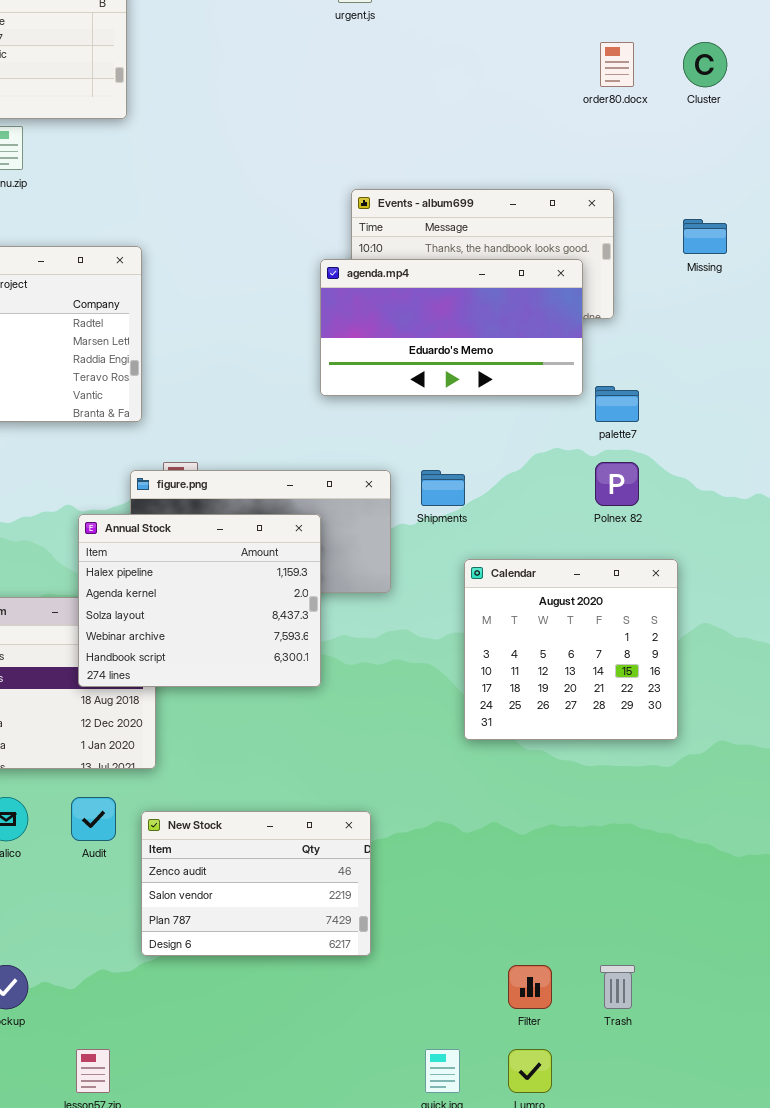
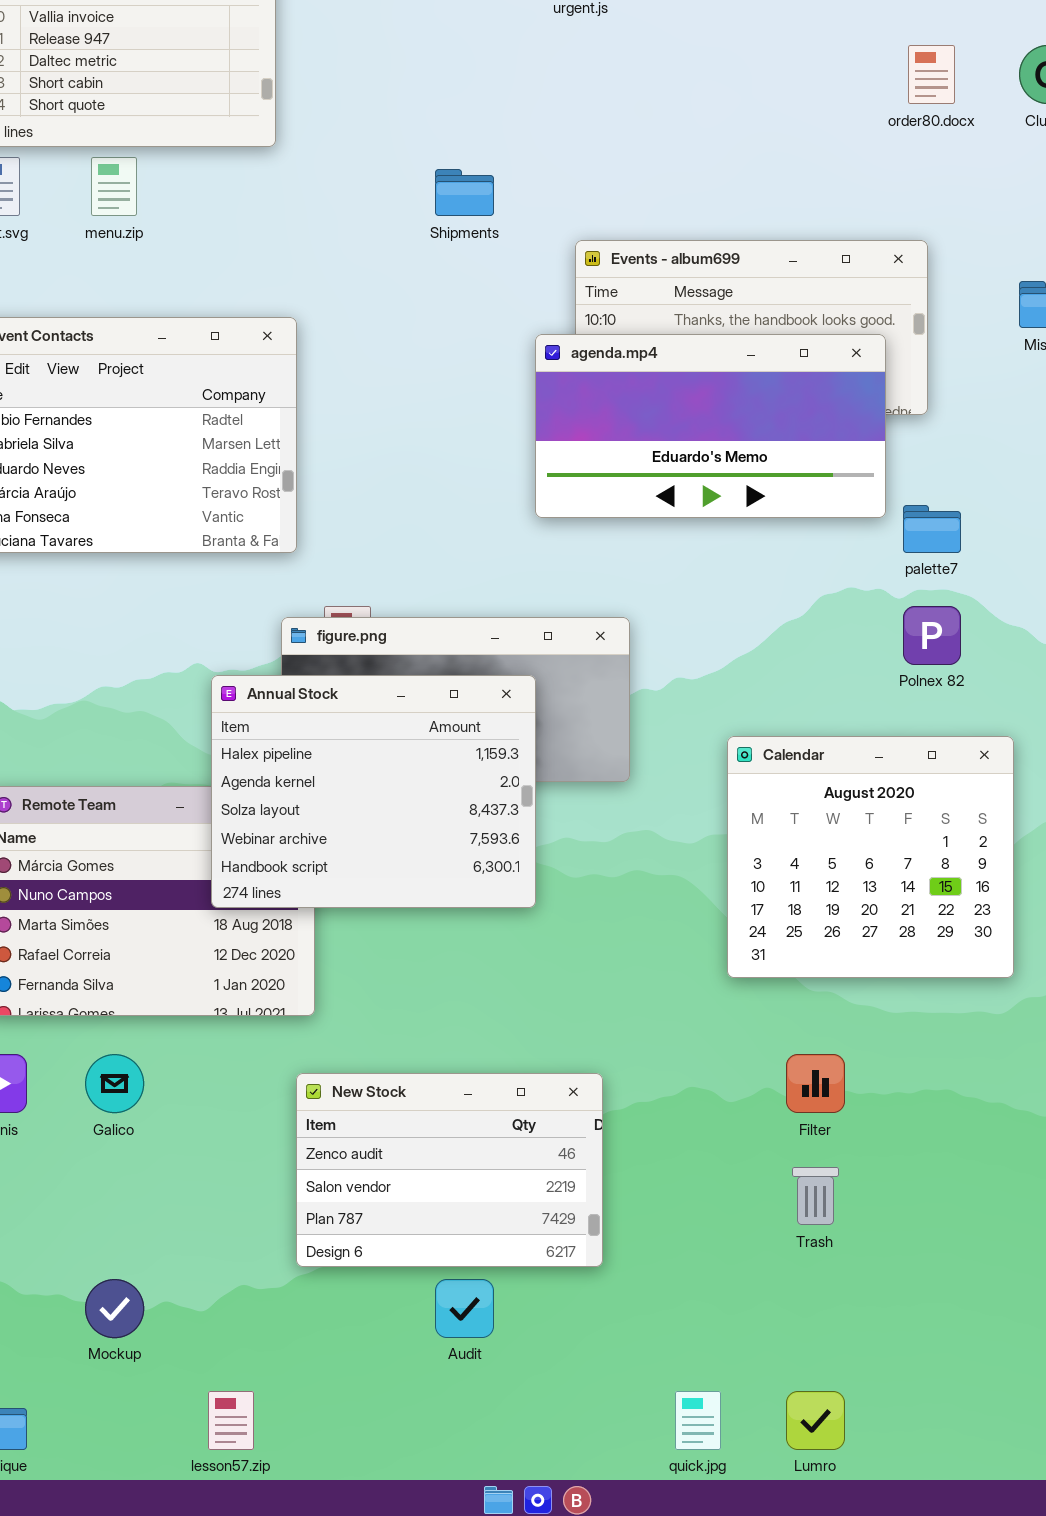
Shipments: [421,470,465,506] -> [435,169,494,216], moved
Audit: [71,797,116,841] -> [435,1279,494,1338], moved
Filter: [508,965,552,1009] -> [786,1054,845,1113], moved
Trash: [600,965,635,1009] -> [792,1167,839,1225], moved

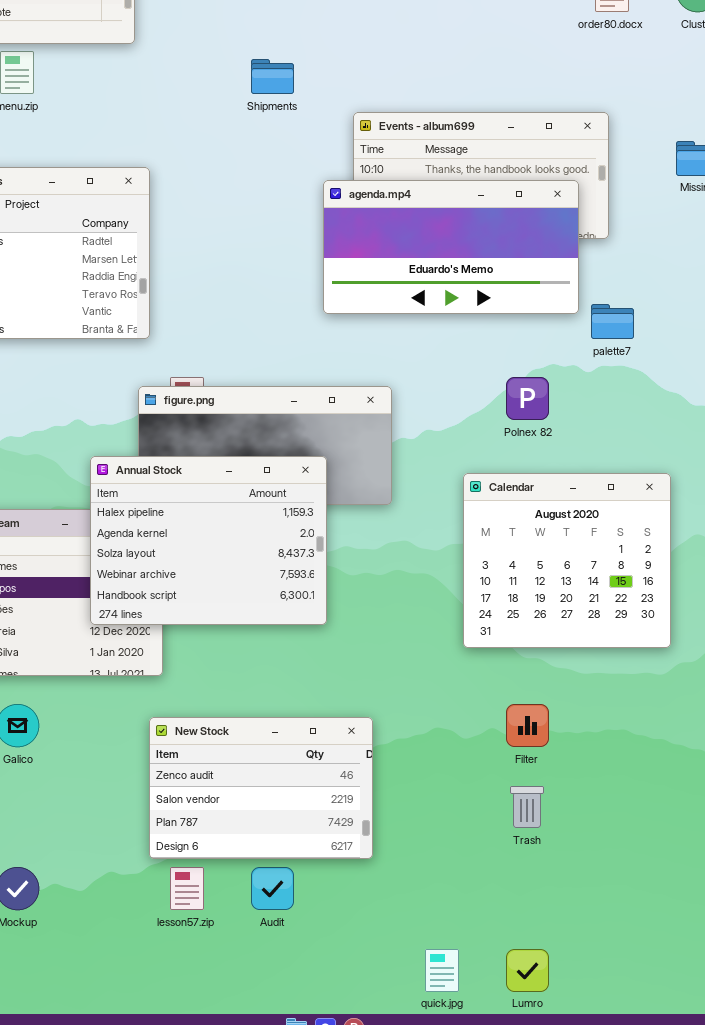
Polnex 82: [903,606,961,665] -> [506,377,549,420], moved
Annual Stock: [211,675,536,908] -> [90,456,327,625], moved
lesson57.zip: [208,1391,254,1450] -> [170,867,204,910], moved

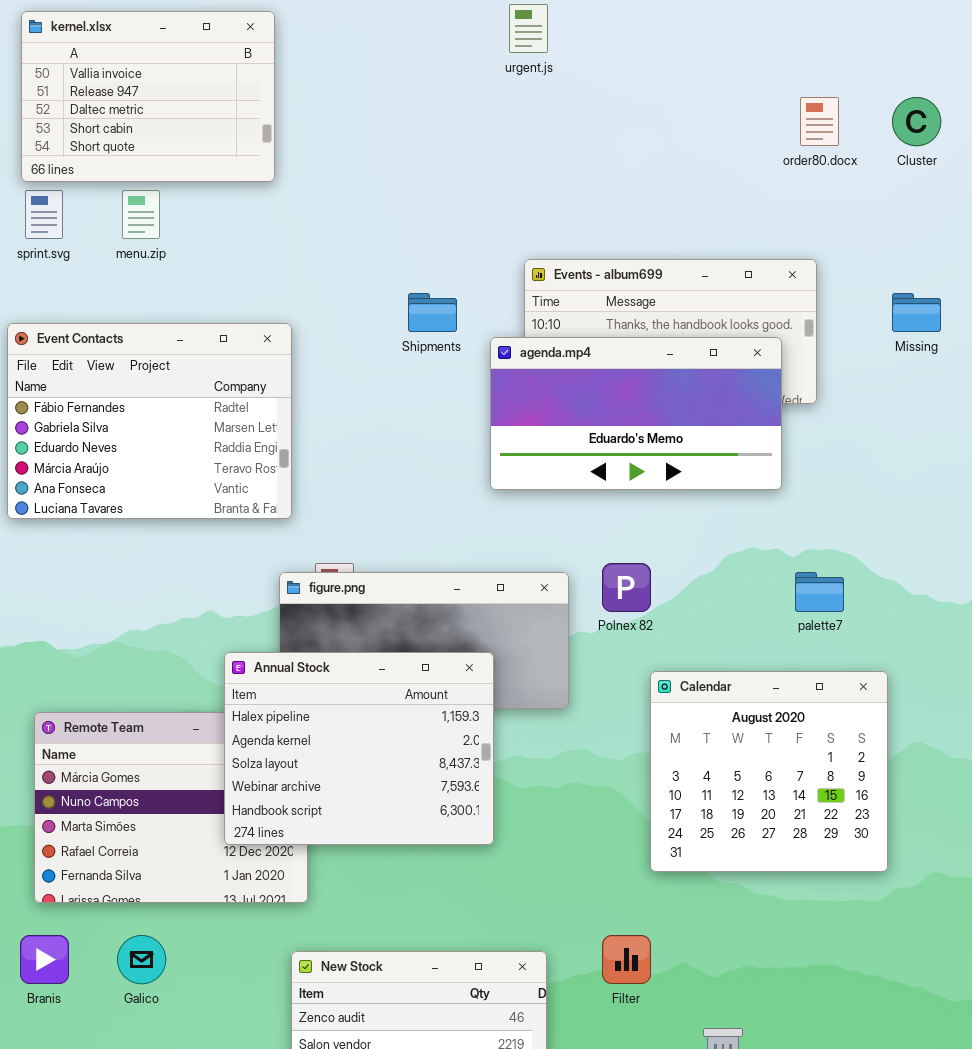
Shipments: [251,59,294,94] -> [408,293,457,332], moved
palette7: [591,304,634,339] -> [795,572,844,612], moved
Polnex 82: [506,377,549,420] -> [602,563,651,612], moved
Filter: [506,704,549,747] -> [602,935,651,984], moved

